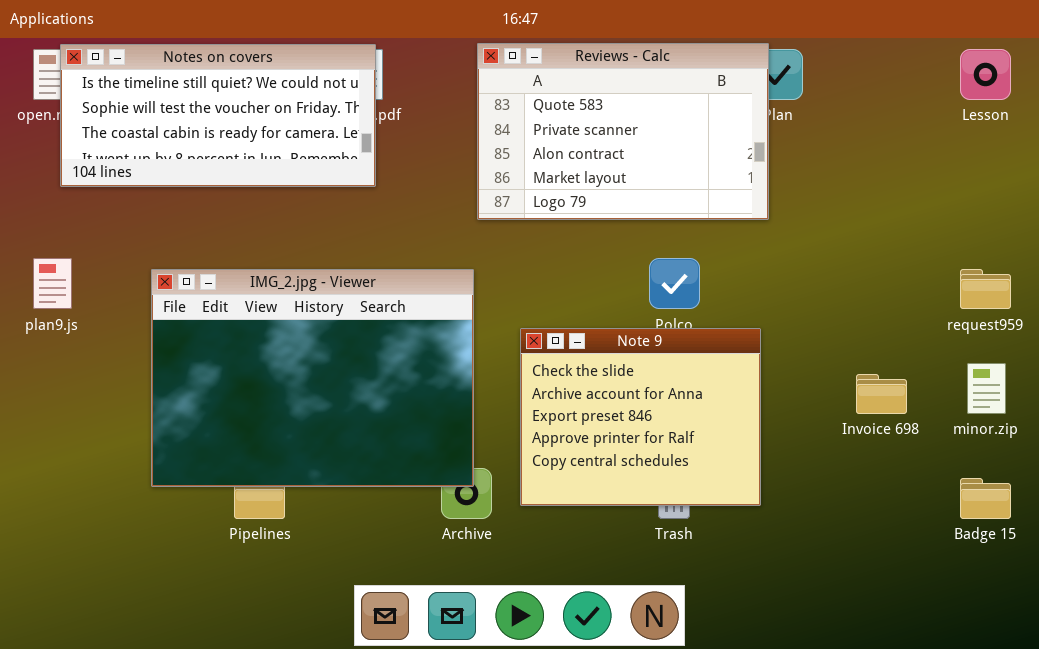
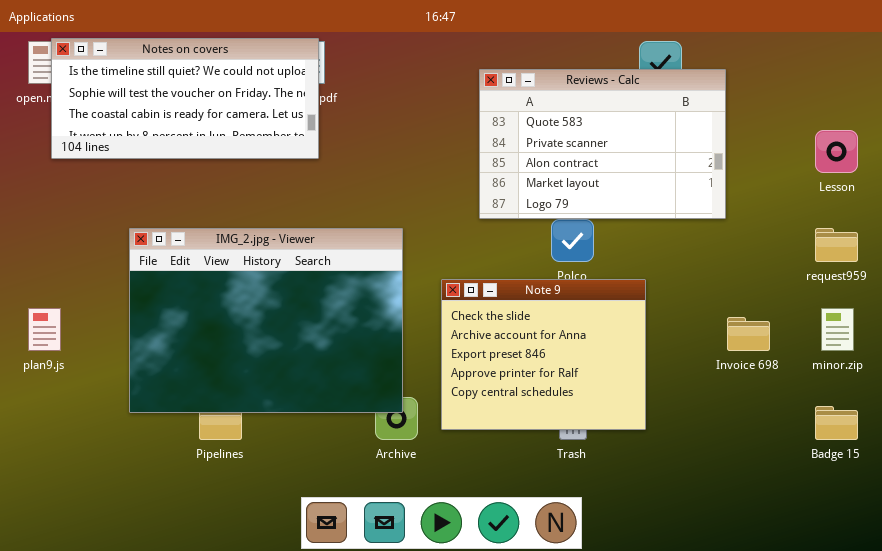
Reviews - Calc: [477,43,769,220] -> [479,69,726,219], moved
Lesson: [960,49,1011,100] -> [815,130,858,173], moved
plan9.js: [33,258,72,309] -> [28,308,61,351], moved

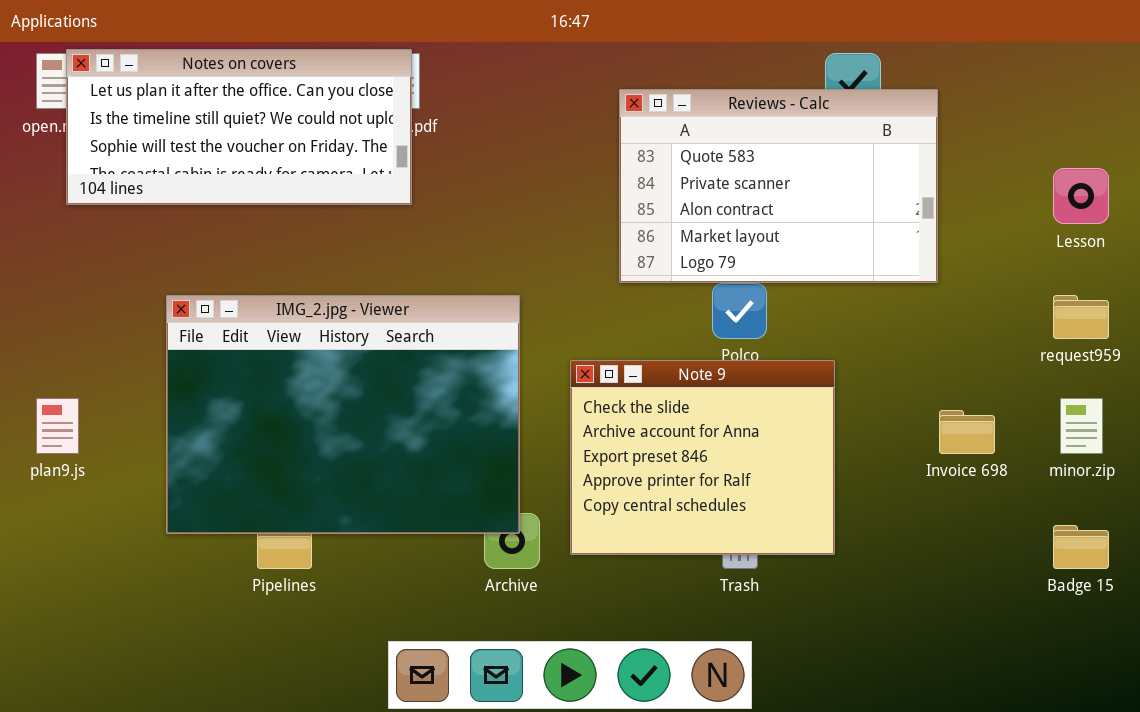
Notes on covers: [51,38,319,159] -> [66,49,412,205], scrolled up 1 row

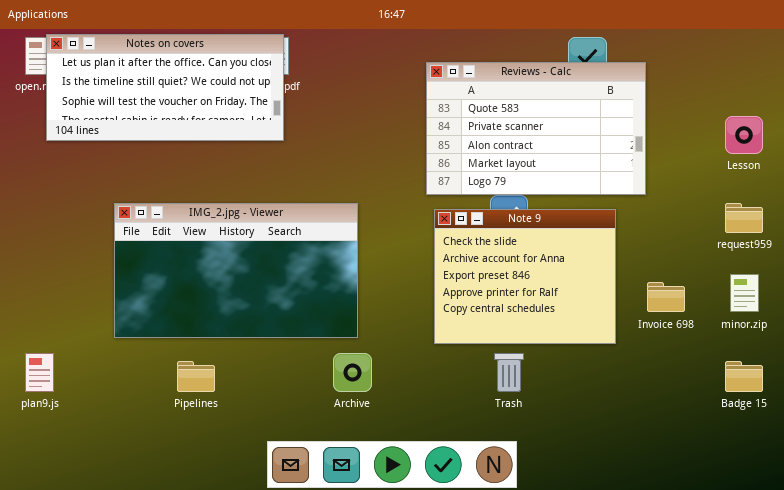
IMG_2.jpg - Viewer: [166,295,520,534] -> [114,203,358,338], resized
Note 9: [570,360,835,555] -> [434,209,616,344], moved
plan9.js: [36,398,79,454] -> [25,353,54,392], moved

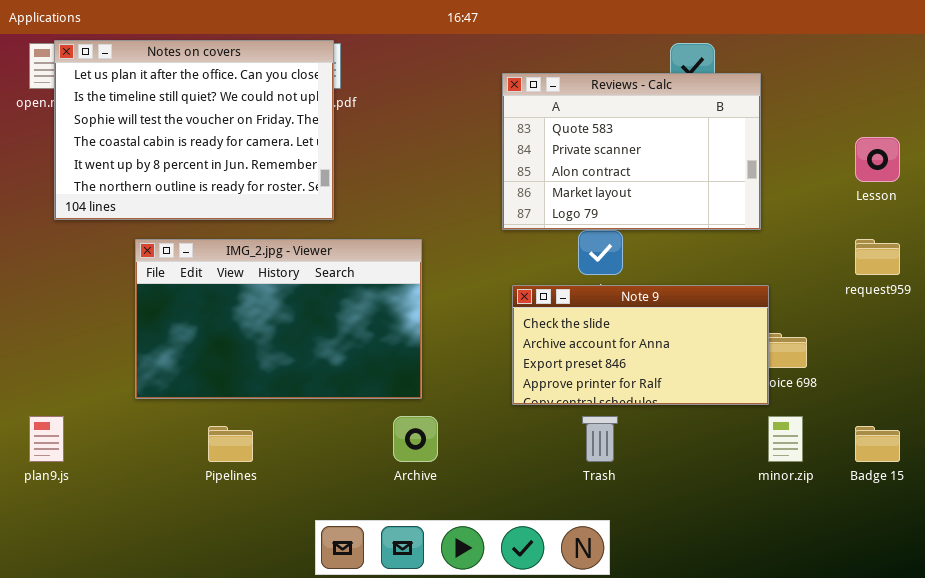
Notes on covers: [46,34,284,141] -> [54,40,334,220], resized
Note 9: [434,209,616,344] -> [512,285,769,405], resized
minor.zip: [730,274,759,312] -> [768,416,803,462], moved

